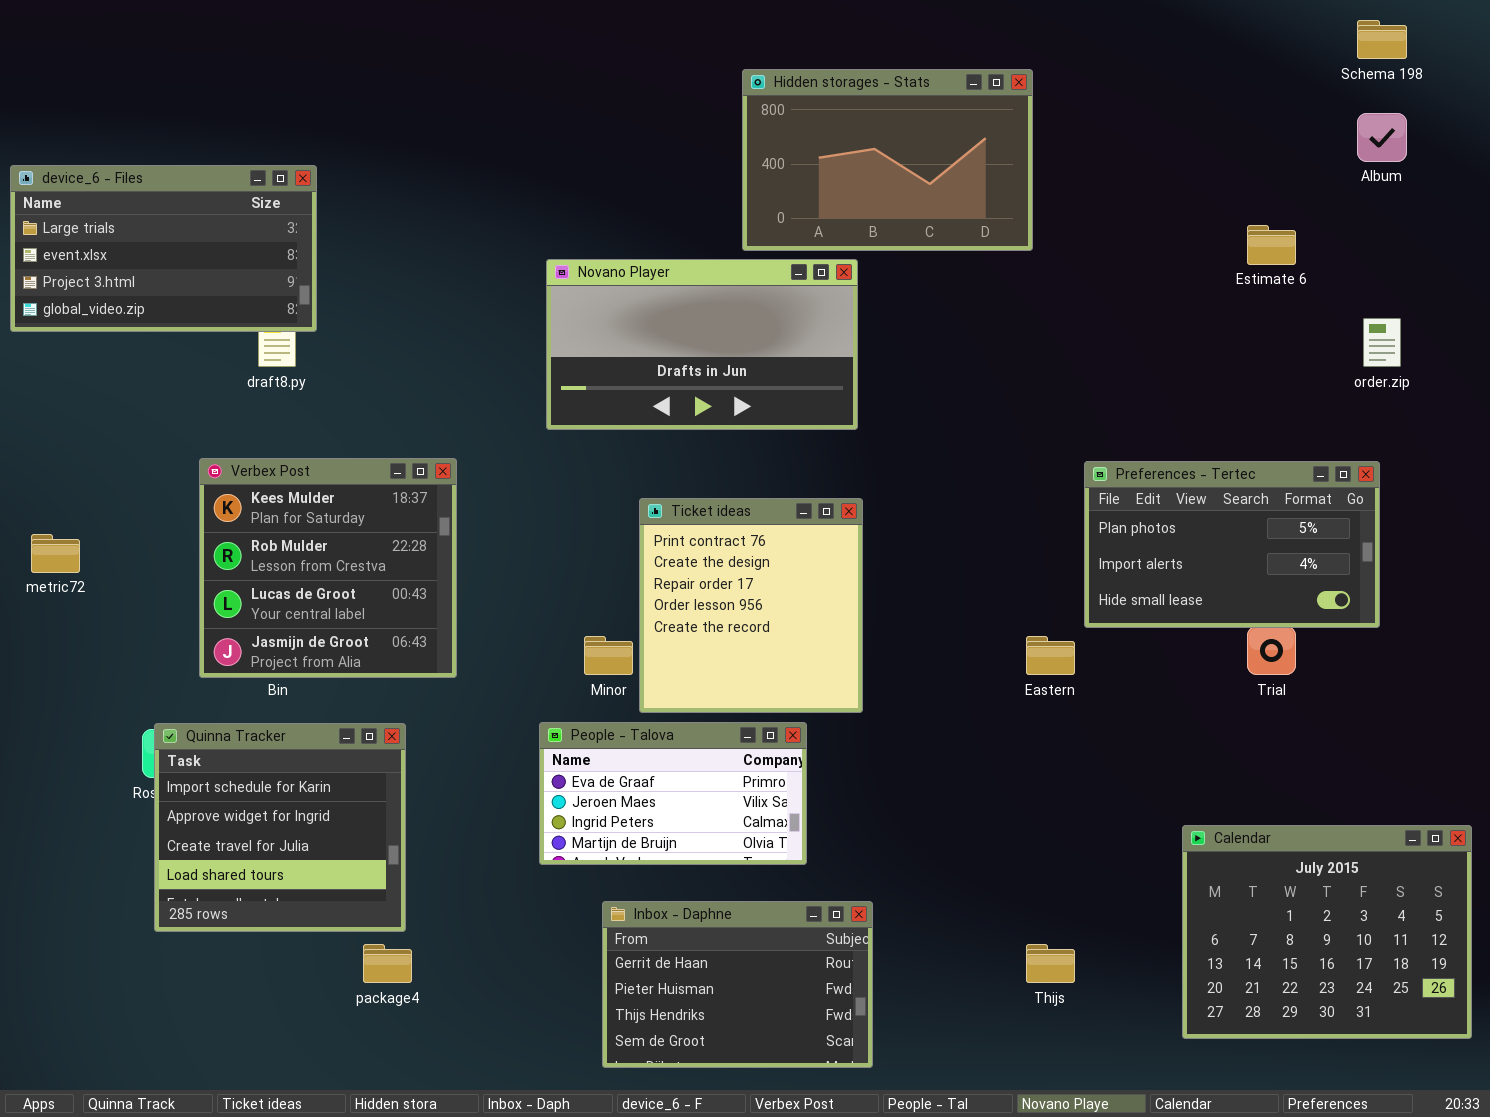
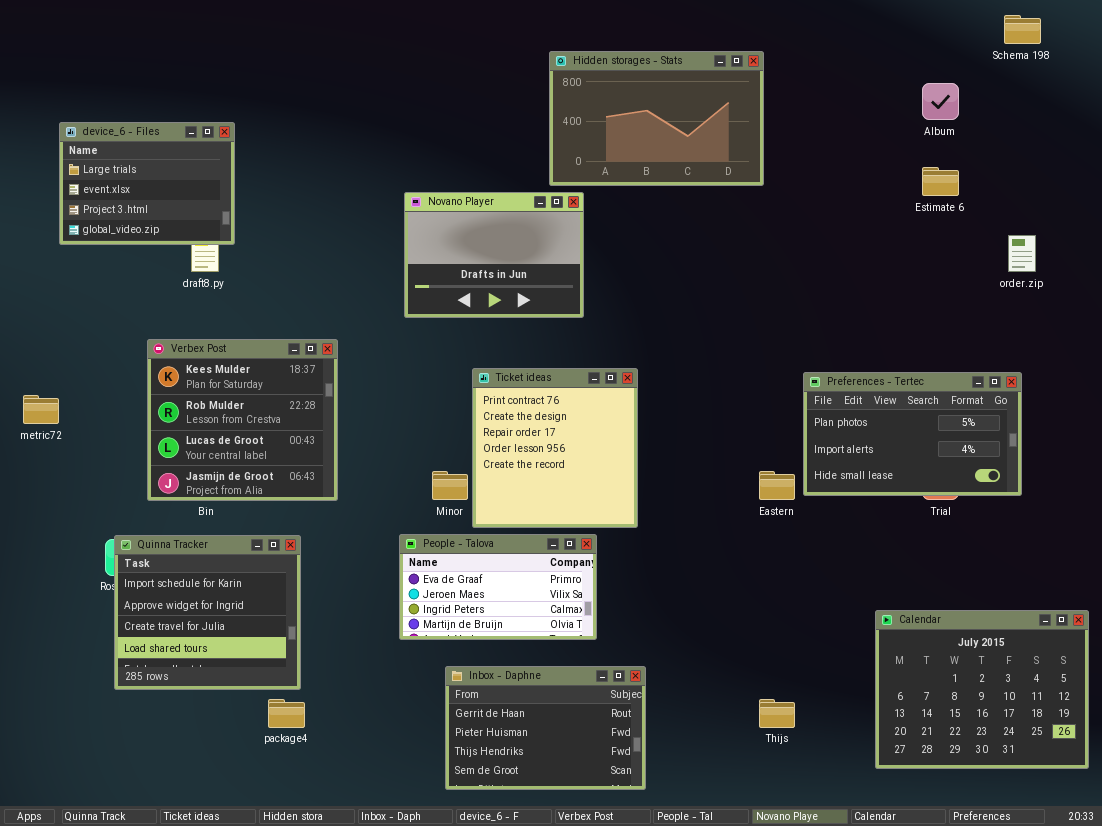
Album: [1357,113,1407,162] -> [922,83,959,120], moved
device_6 - Files: [10,165,317,332] -> [59,122,235,245], resized
Novano Player: [546,259,858,430] -> [404,192,584,318], resized
Preferences - Tertec: [1084,461,1380,628] -> [803,372,1022,496], moved

